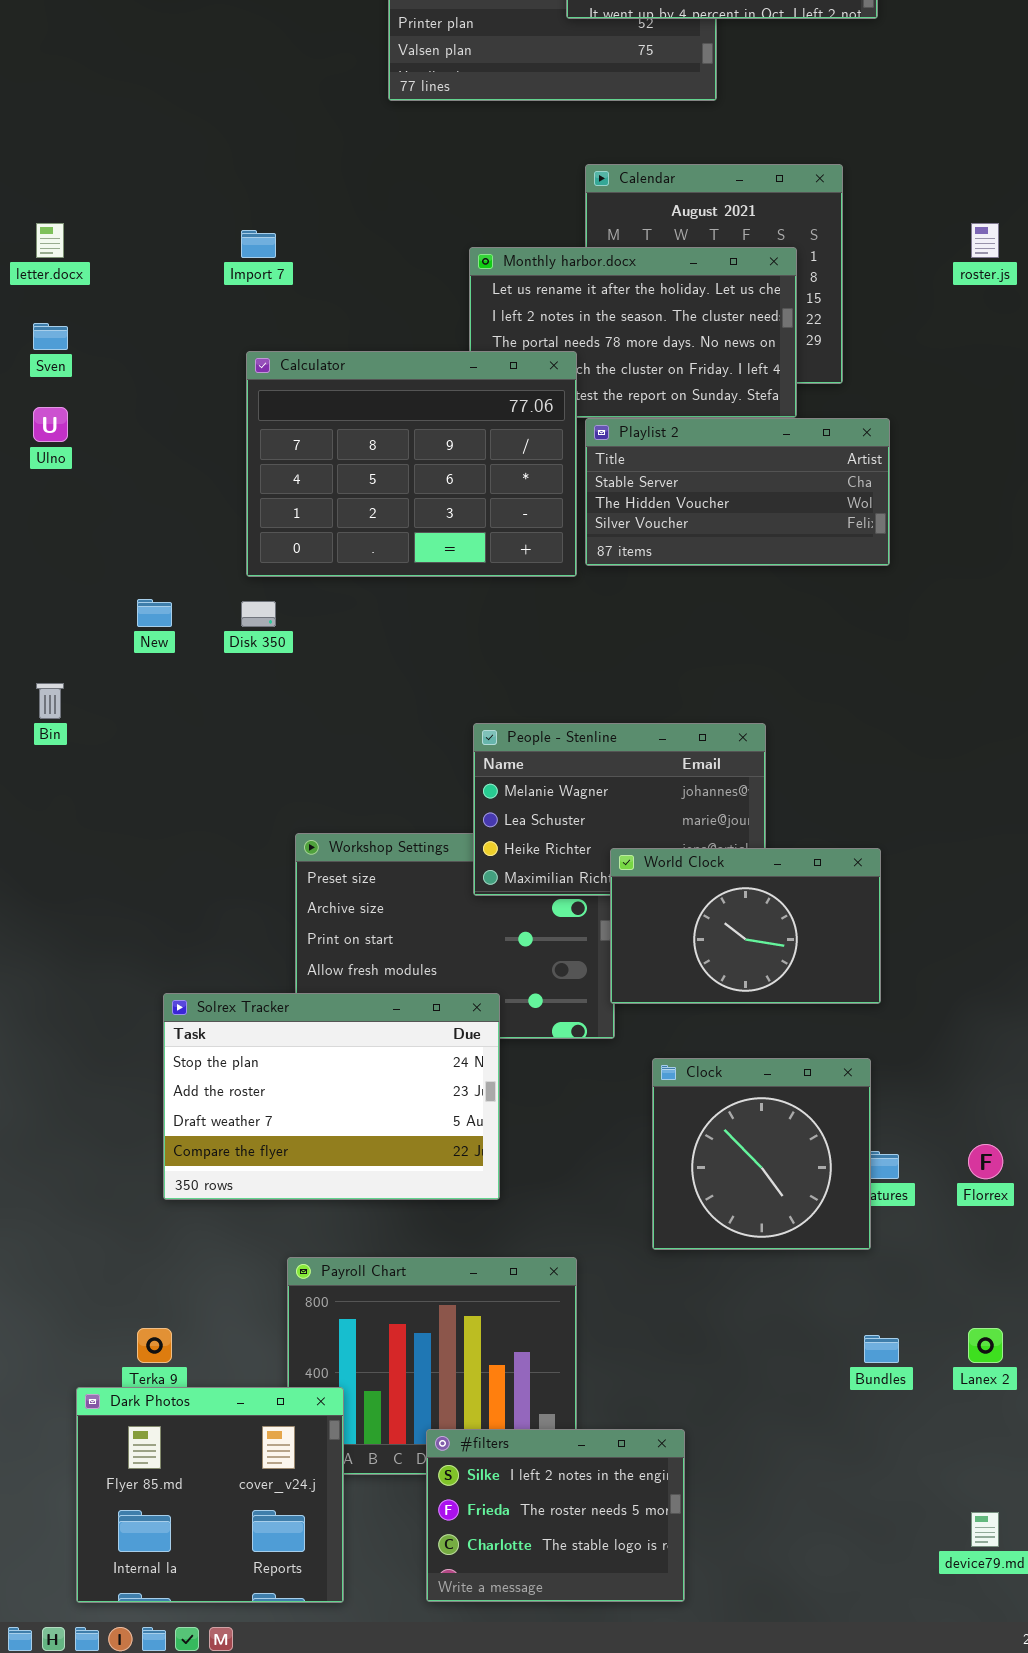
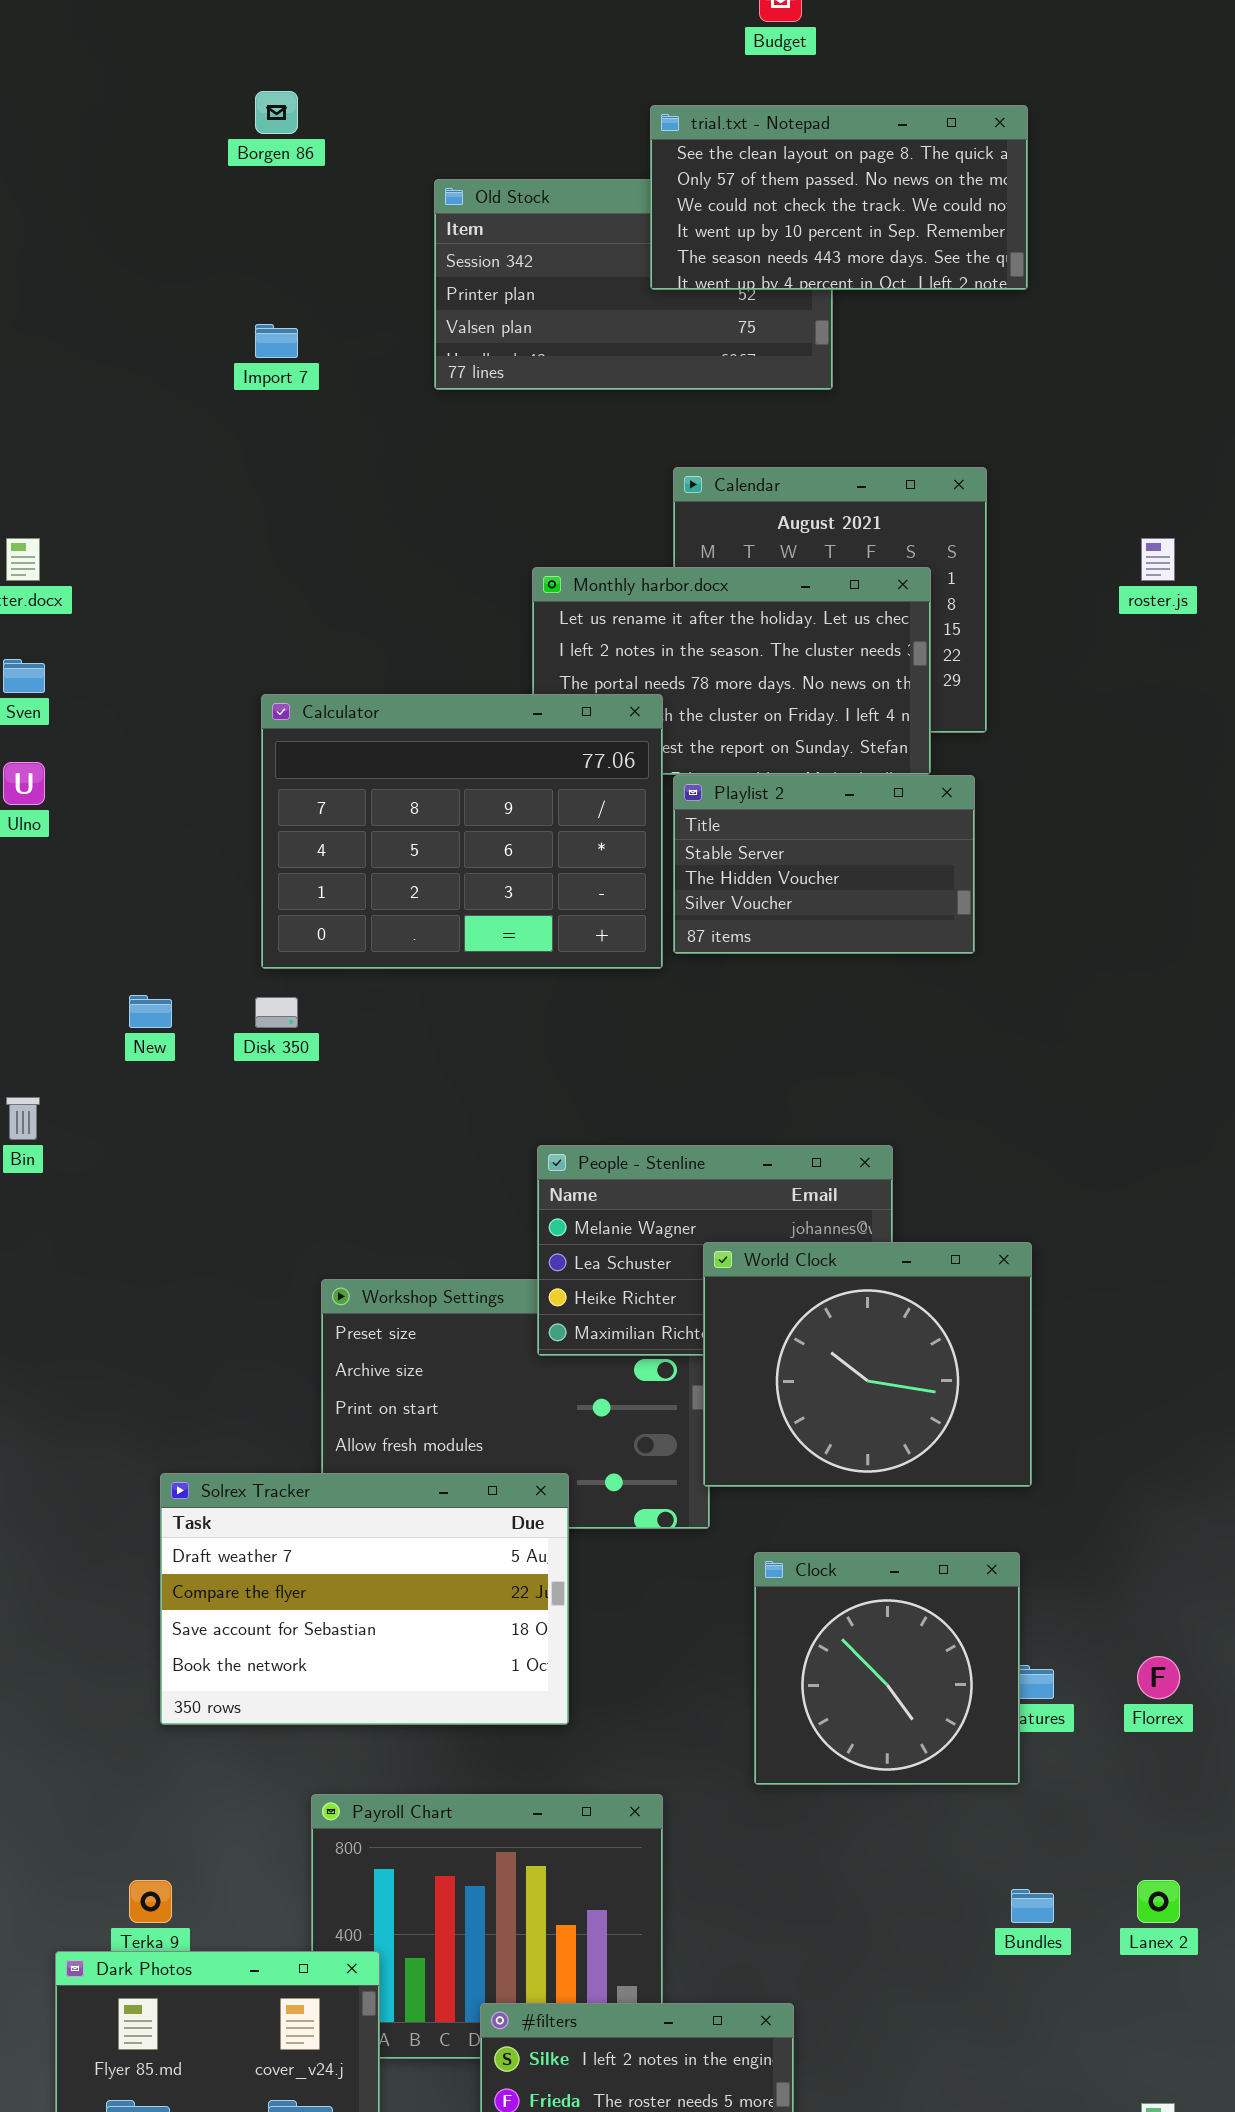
Import 7: [241,230,276,258] -> [255,324,298,358], moved
Playlist 2: [585,418,890,566] -> [673,775,975,954], resized
World Clock: [610,848,881,1004] -> [703,1242,1032,1487], resized
Solrex Tracker: [163,993,500,1200] -> [160,1473,569,1725], scrolled down 2 rows

